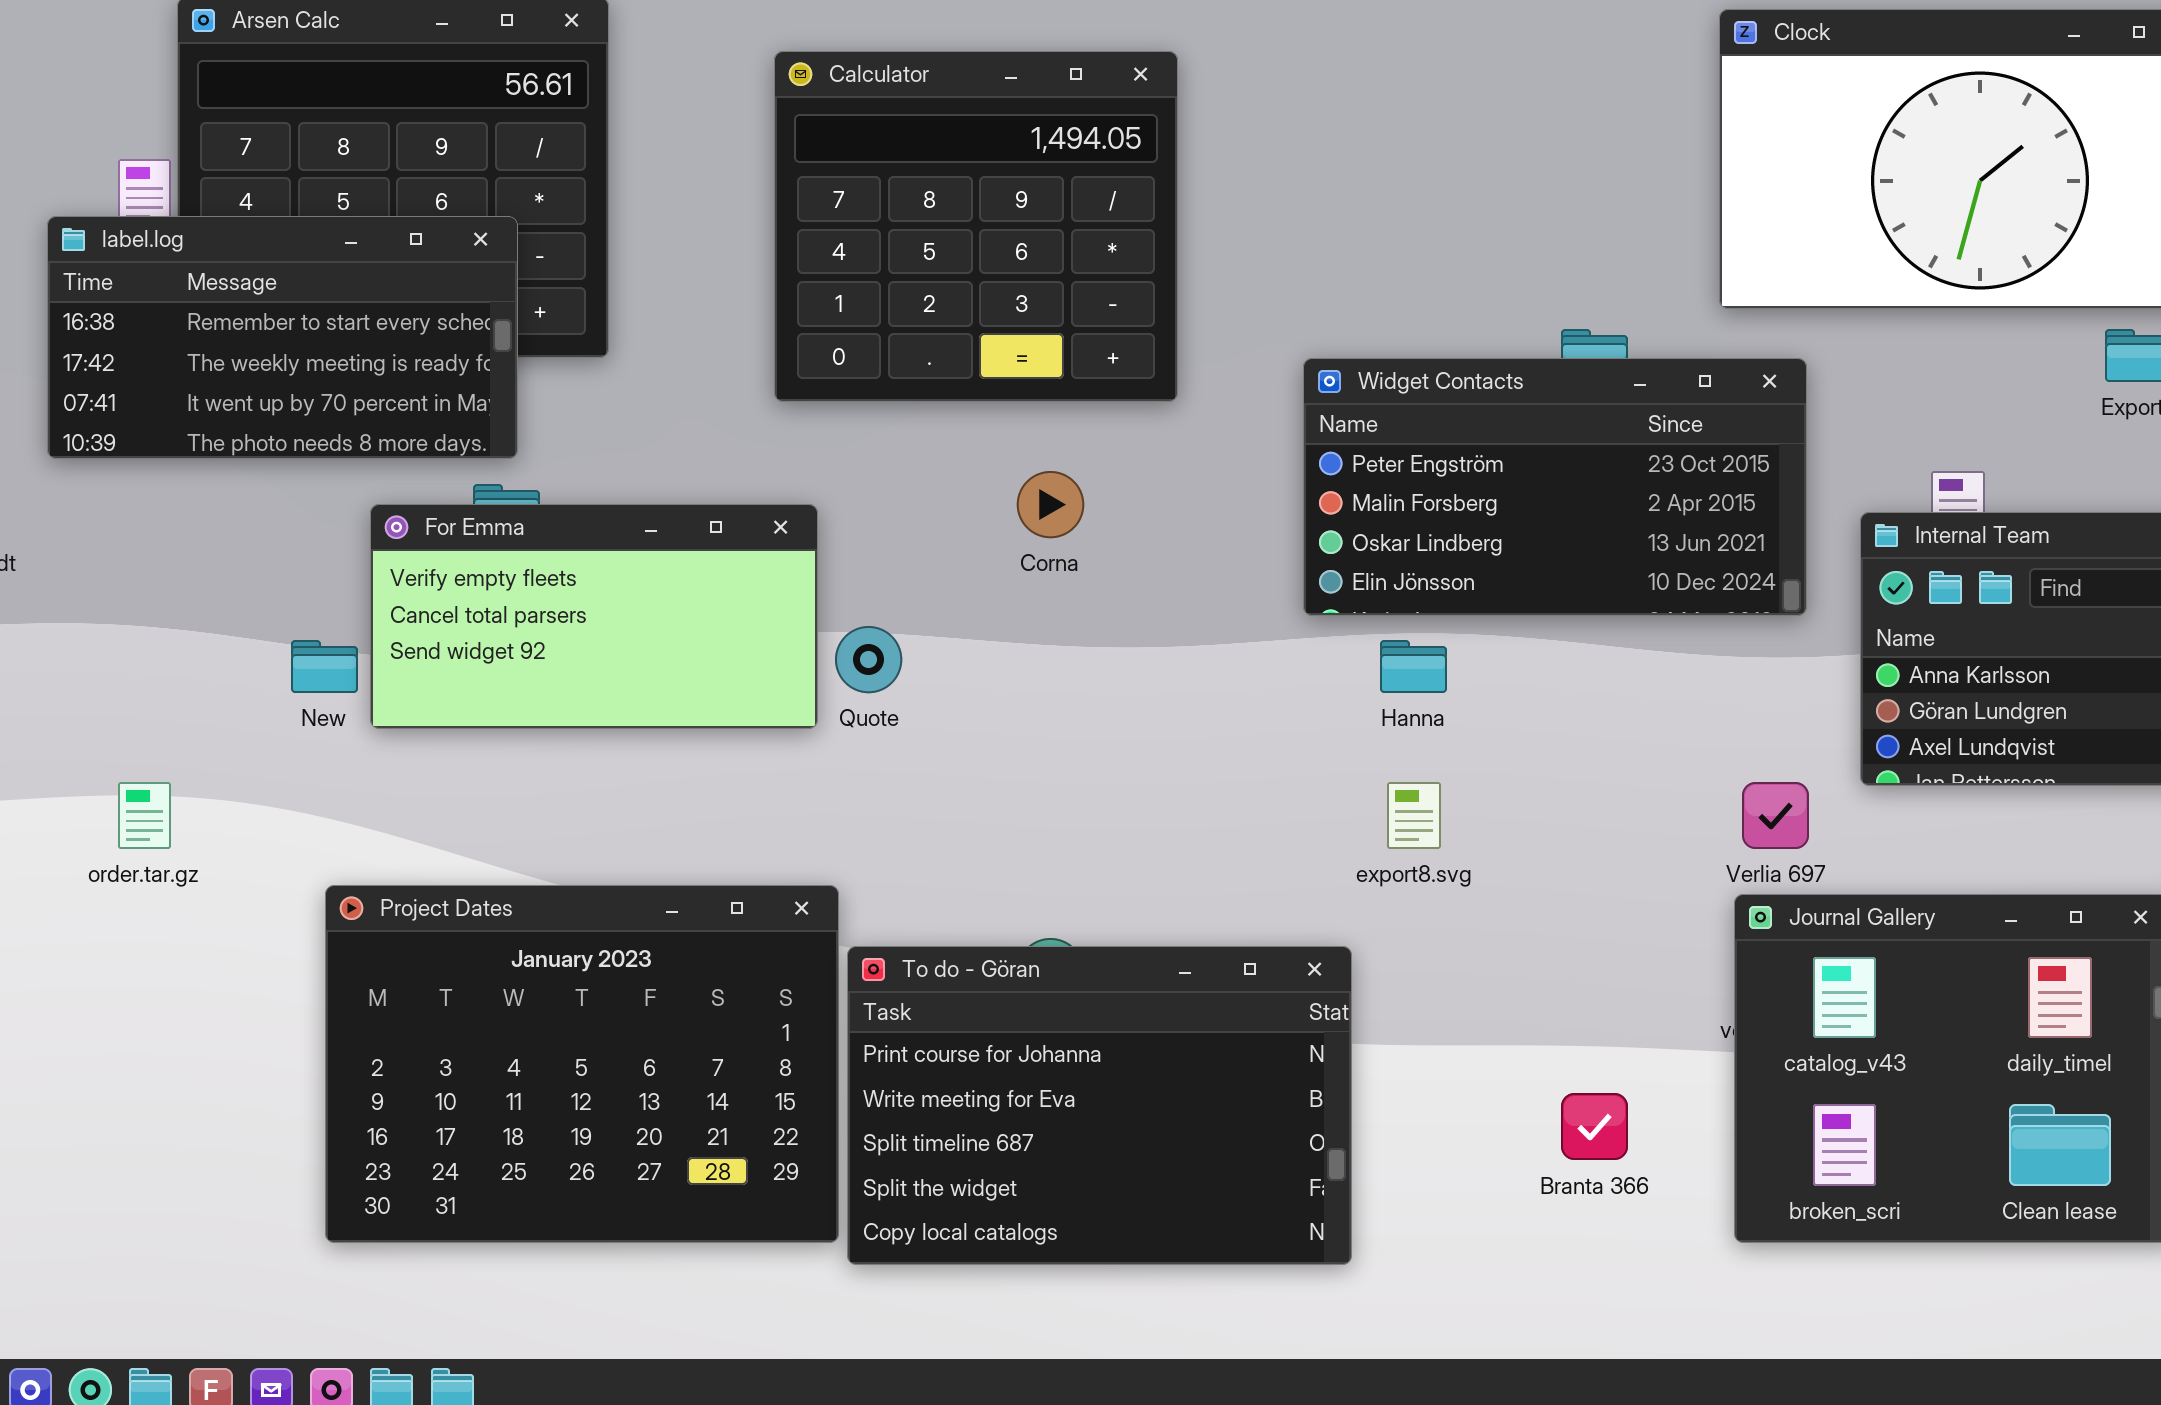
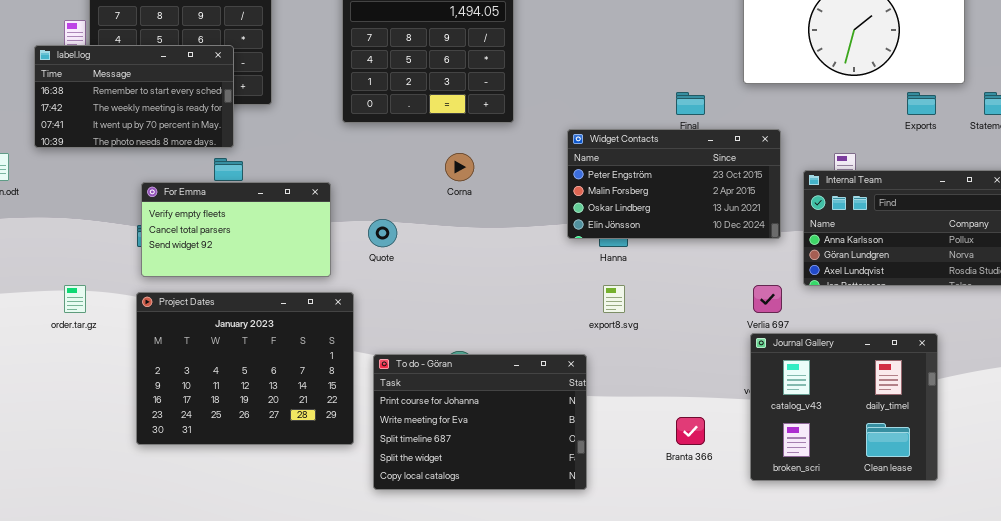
Widget Contacts: [1303,358,1807,616] -> [567,129,781,239], moved
For Emma: [370,504,818,729] -> [141,182,331,277], moved
Project Dates: [325,885,839,1243] -> [136,292,354,445], moved

